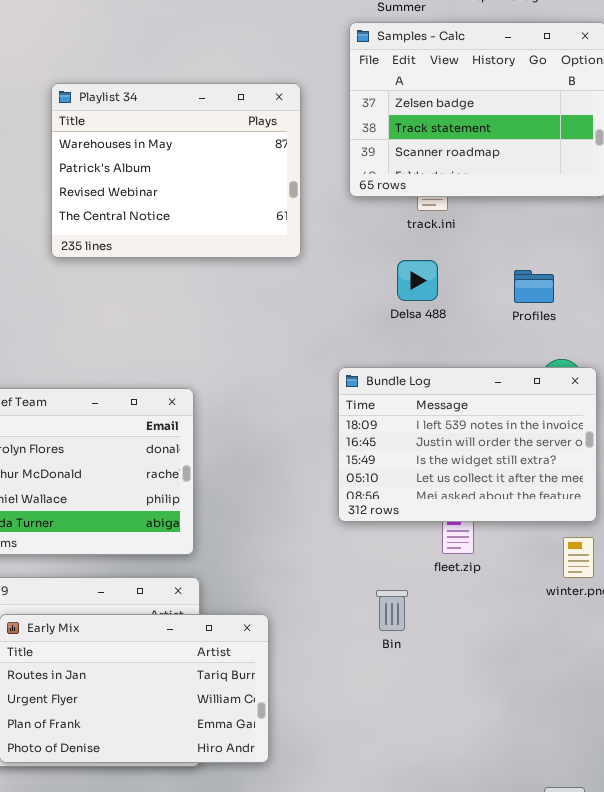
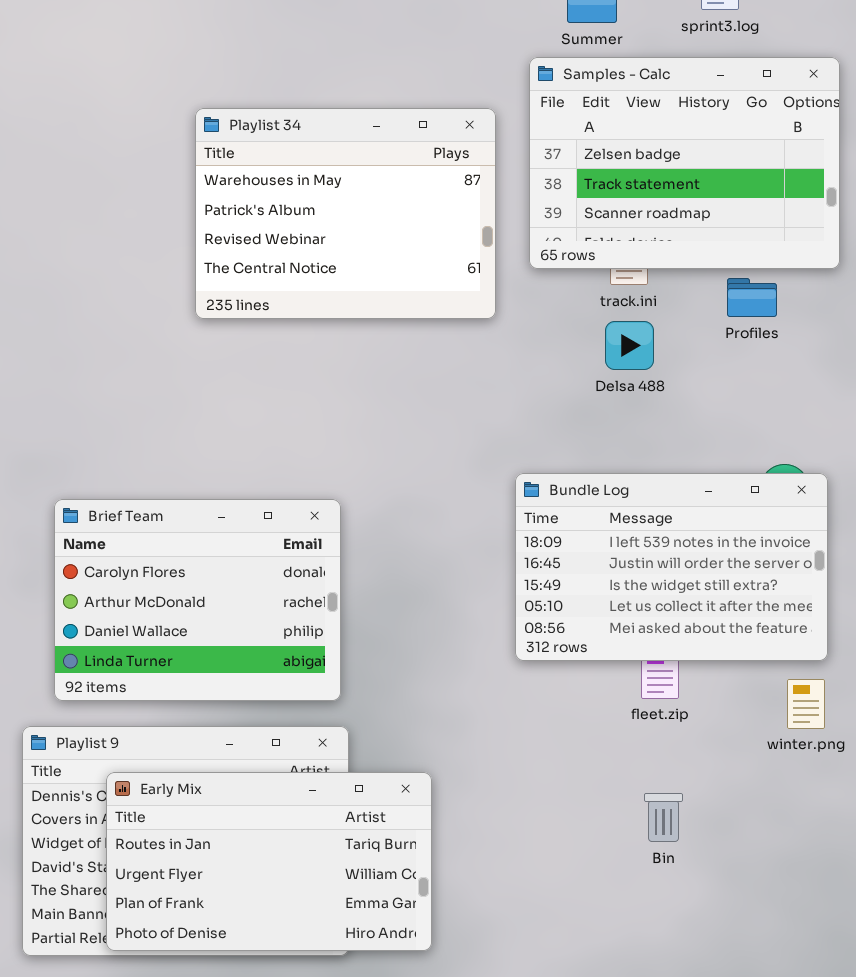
Playlist 34: [51,83,301,258] -> [195,108,496,319], moved
Delsa 488: [397,260,438,301] -> [605,321,654,370], moved
Profiles: [514,270,554,303] -> [727,278,777,317], moved
Bin: [376,590,408,631] -> [644,793,683,842], moved

